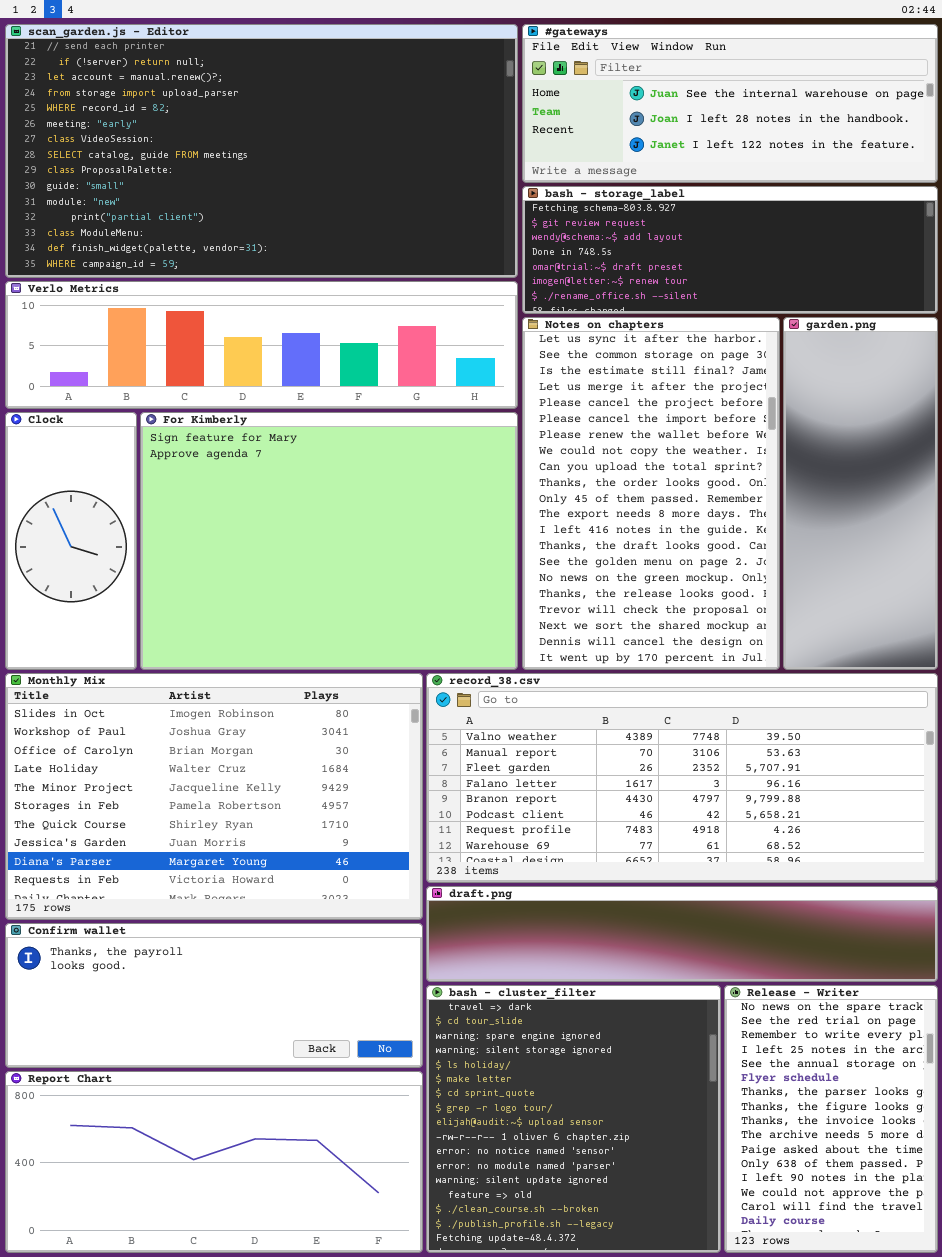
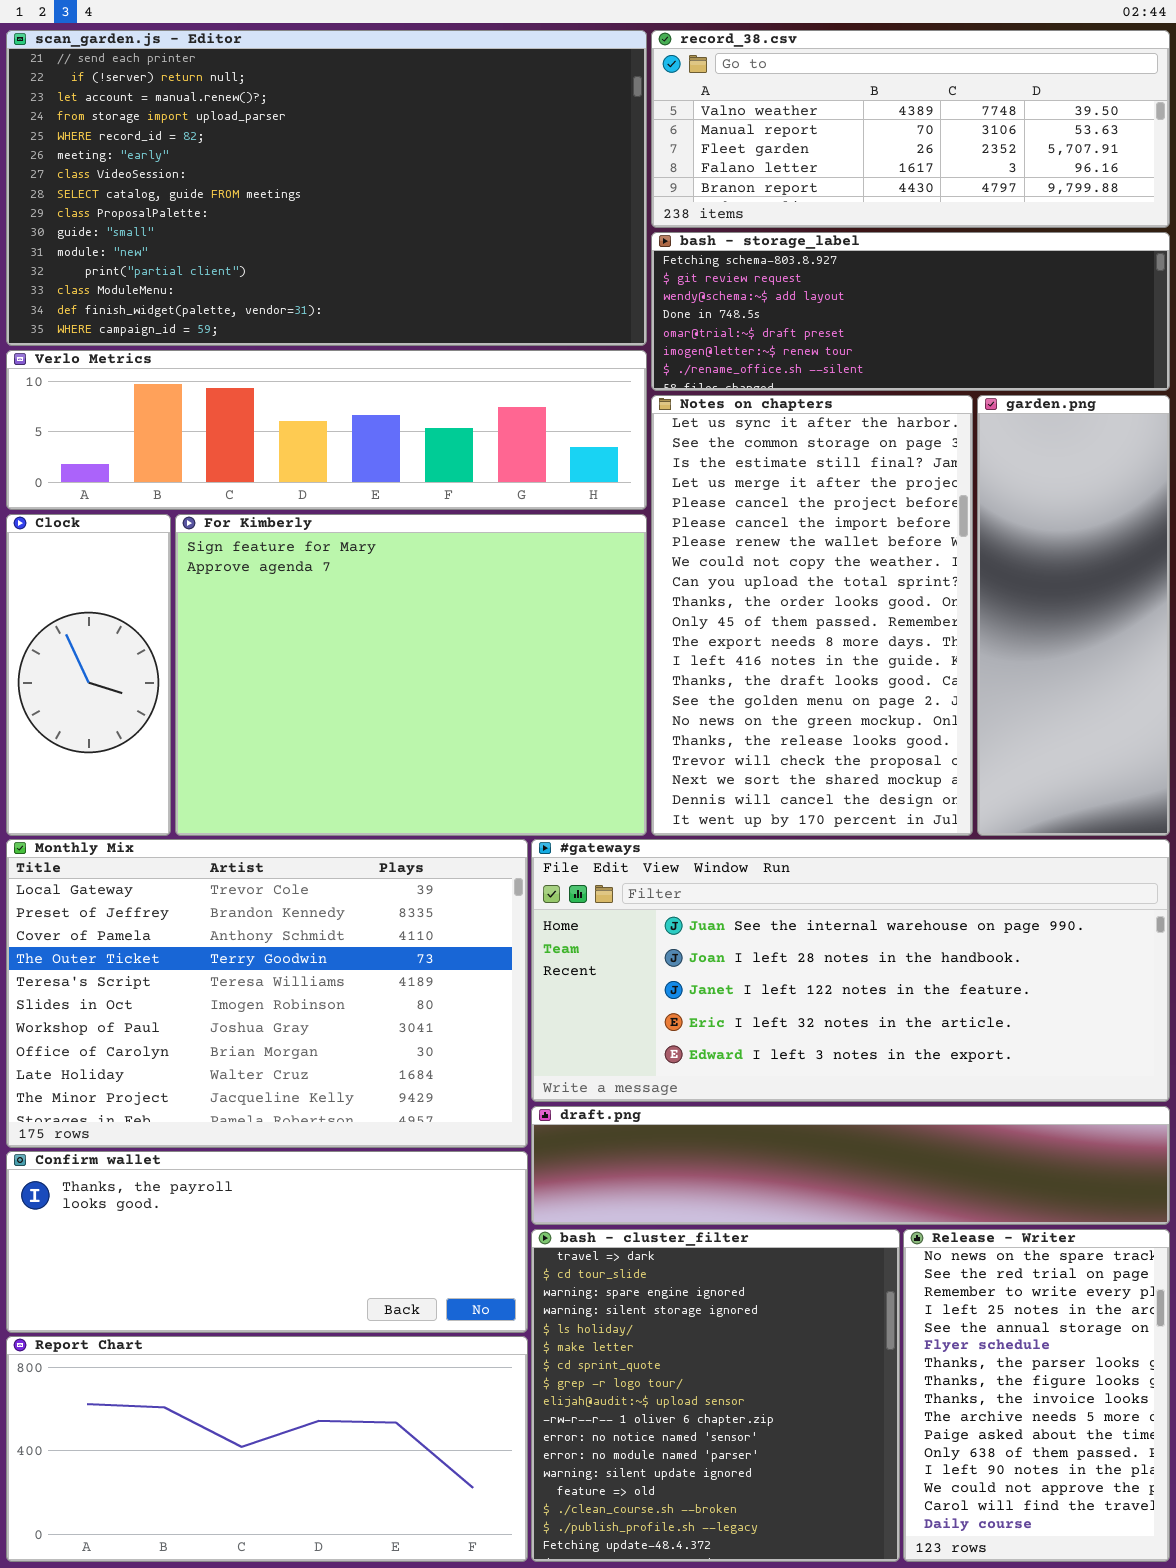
#gateways: [522,24,938,183] -> [531,839,1170,1102], moved, resized
Monthly Mix: [5,673,423,920] -> [6,839,528,1148], scrolled up 5 rows
record_38.csv: [426,673,938,883] -> [651,30,1170,228], moved, resized

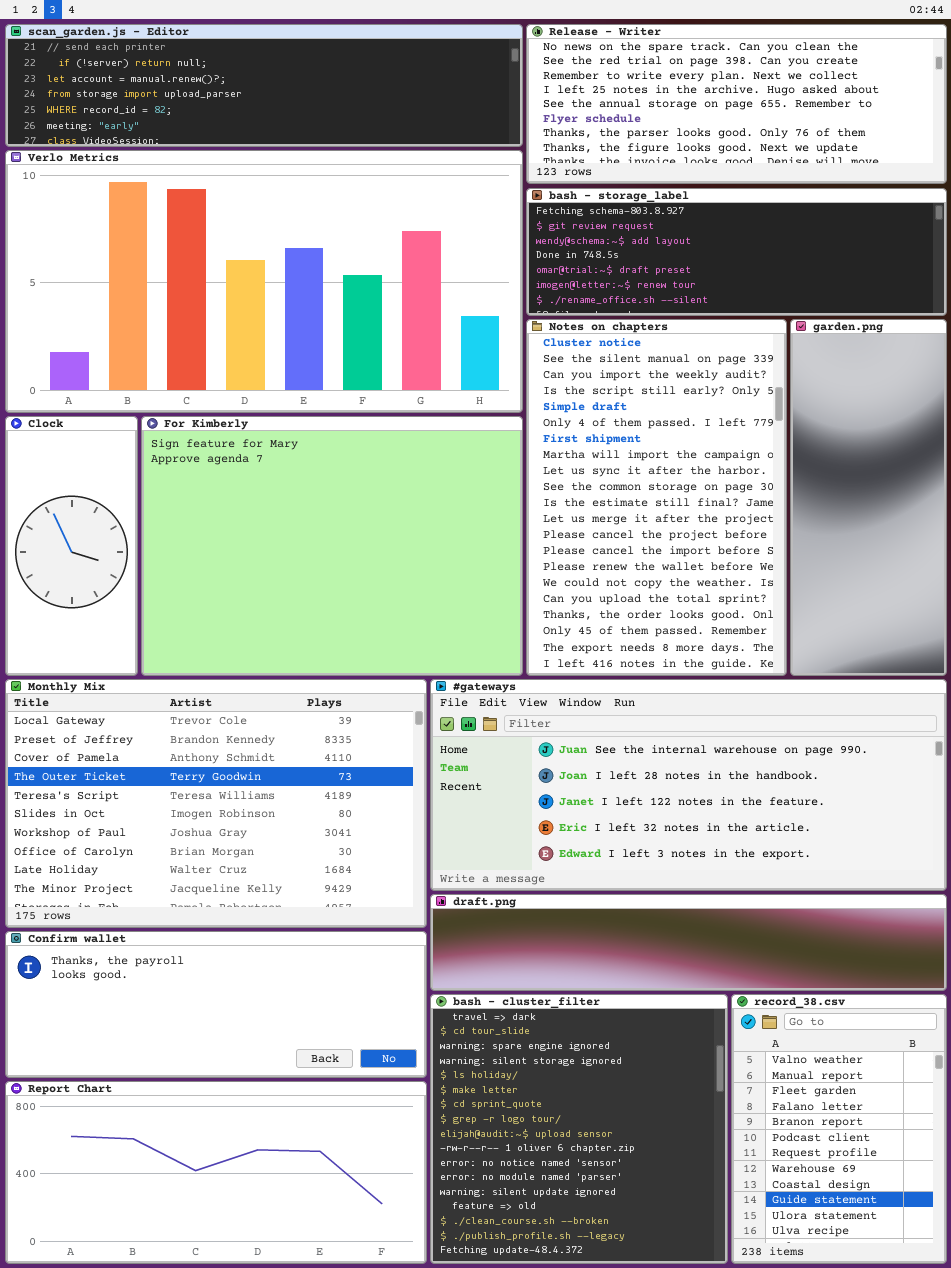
scan_garden.js - Editor: [6,30,647,346] -> [5,24,523,147], resized
record_38.csv: [651,30,1170,228] -> [731,994,947,1264], moved, resized
Verlo Metrics: [6,350,647,510] -> [5,150,523,413], resized
Notes on chapters: [651,395,973,836] -> [526,319,787,676], scrolled up 8 rows
Release - Writer: [903,1229,1170,1562] -> [526,24,947,184], moved, resized

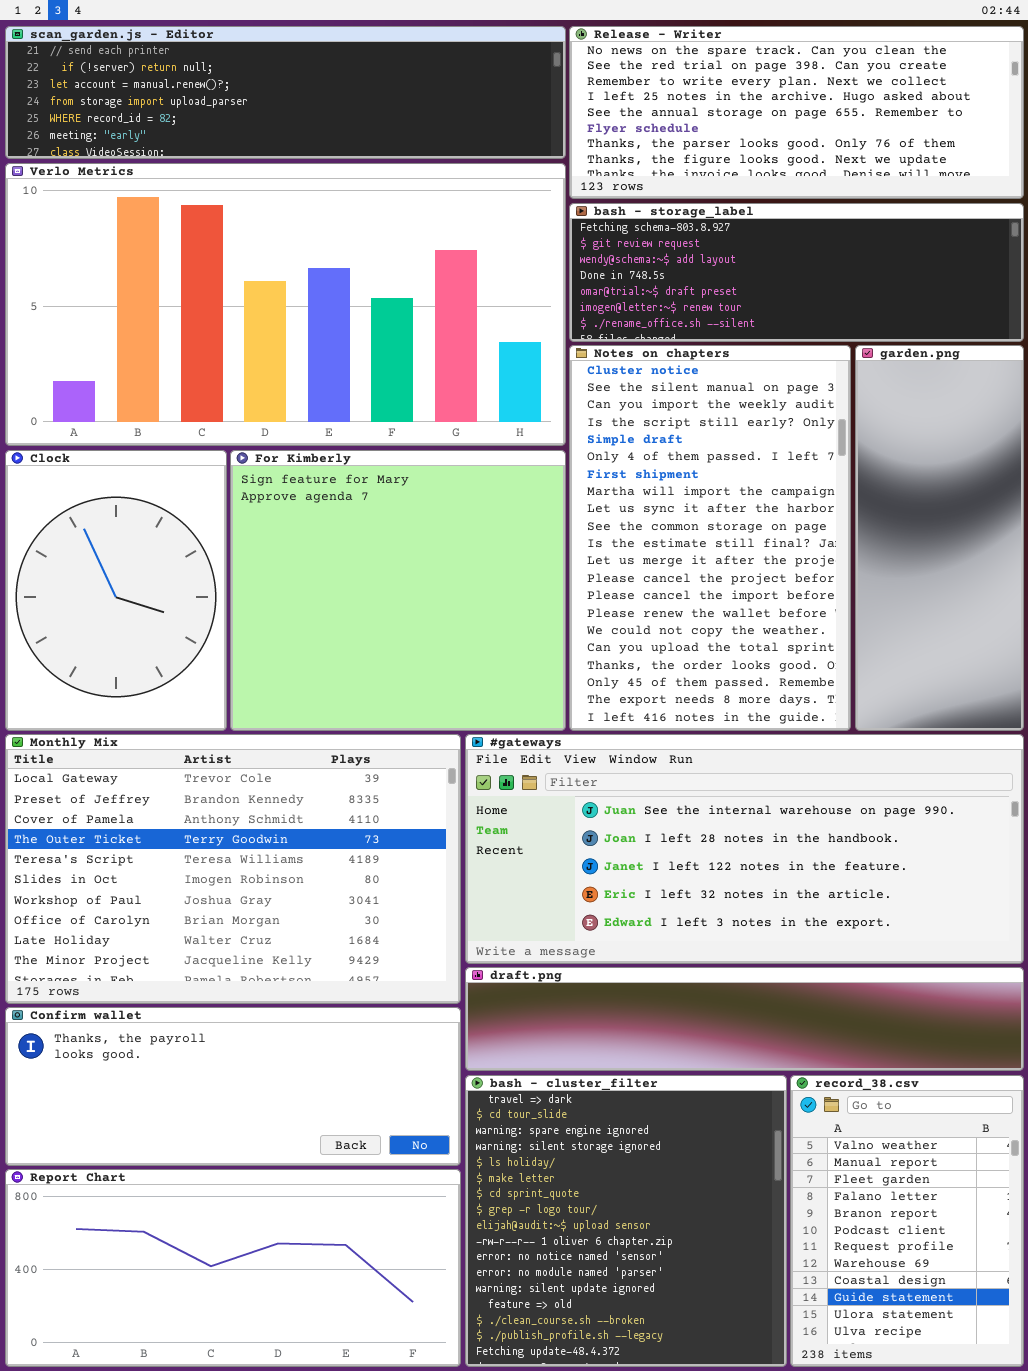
Clock: [5,416,138,676] -> [5,450,227,731], resized
For Kimberly: [141,416,523,676] -> [230,450,566,731], resized

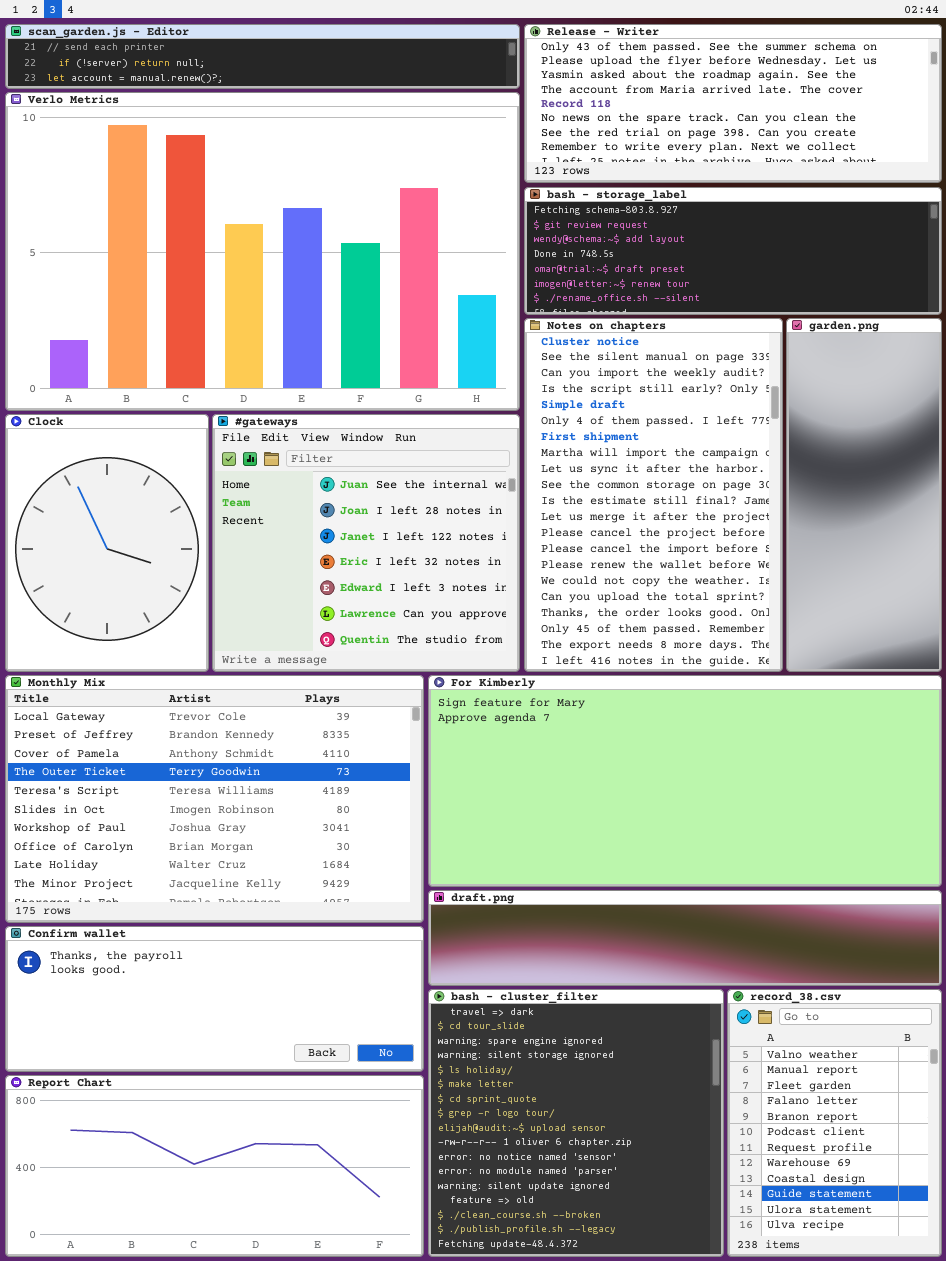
scan_garden.js - Editor: [5,26,566,159] -> [5,24,520,89], resized
Release - Writer: [569,26,1024,199] -> [524,24,942,183], scrolled up 5 rows
Verlo Metrics: [5,163,566,446] -> [5,92,520,411], resized
For Kimberly: [230,450,566,731] -> [428,675,942,887], moved, resized
#gateways: [465,734,1024,964] -> [212,414,520,672], moved, resized

